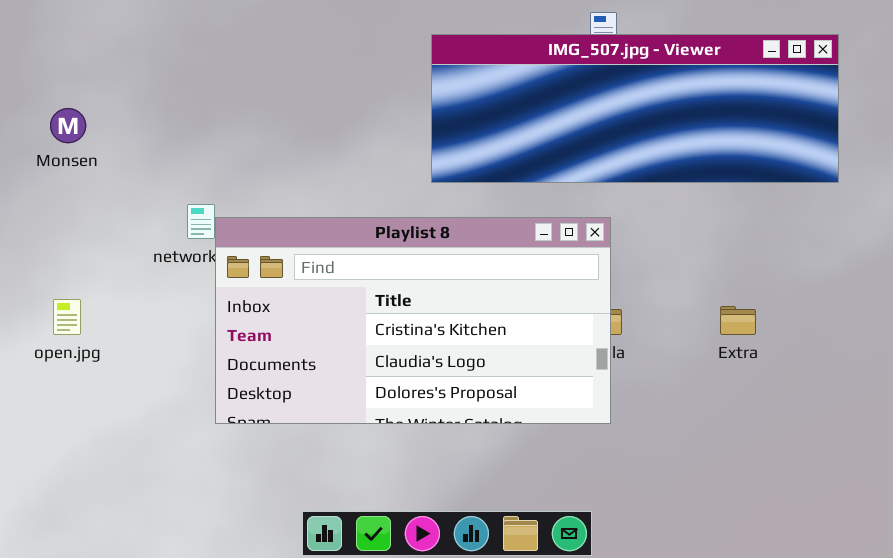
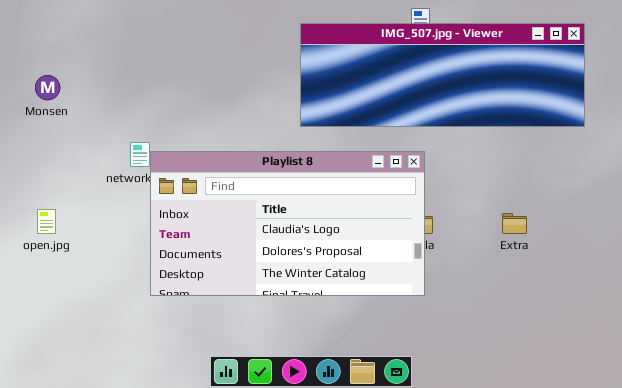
Playlist 8: [215,217,611,424] -> [150,151,425,296], scrolled down 1 row

